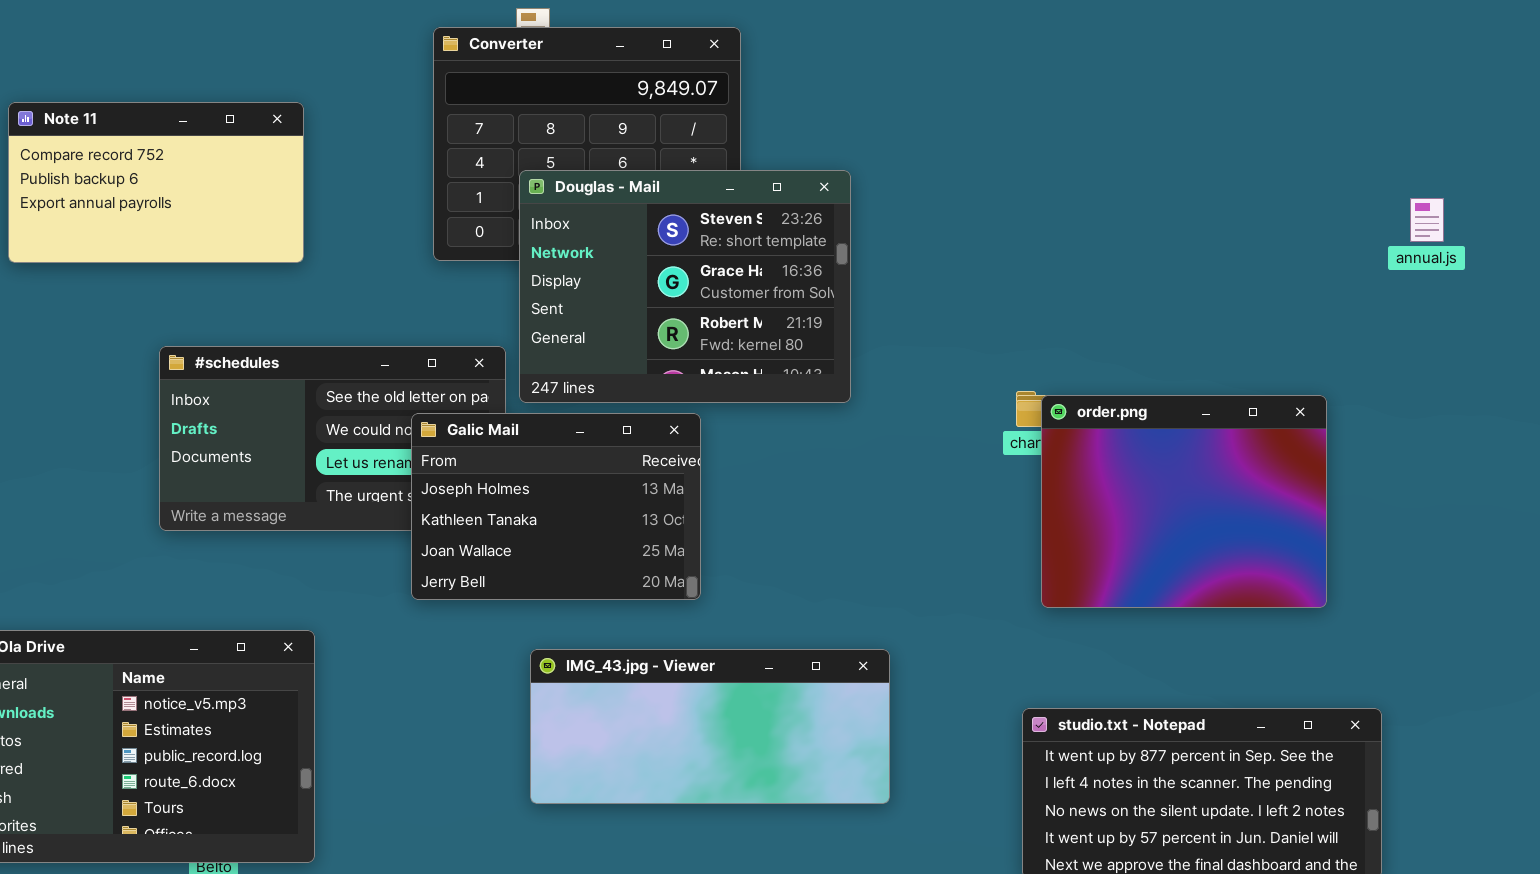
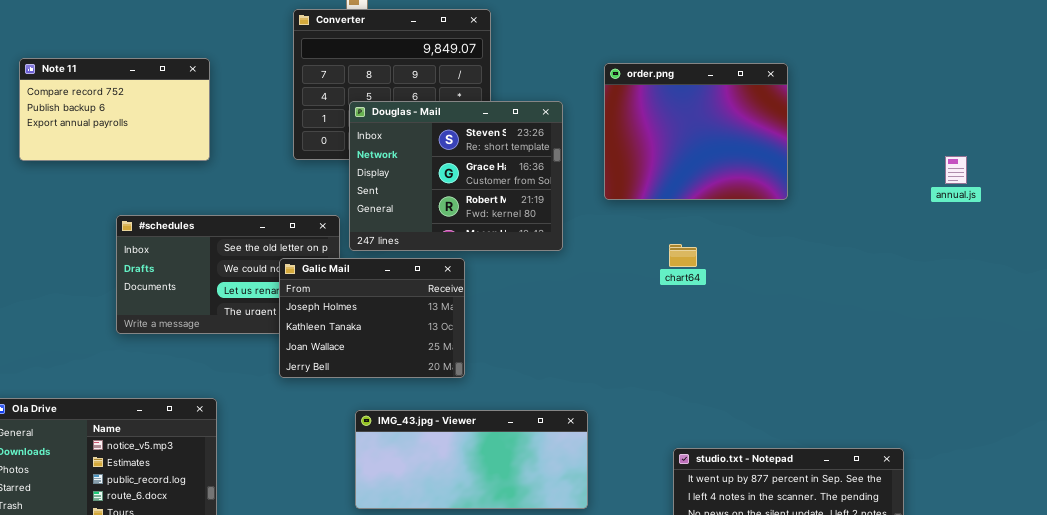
annual.js: [1410,198,1444,242] -> [945,156,967,184], moved
order.png: [1041,395,1327,608] -> [604,63,788,200], moved

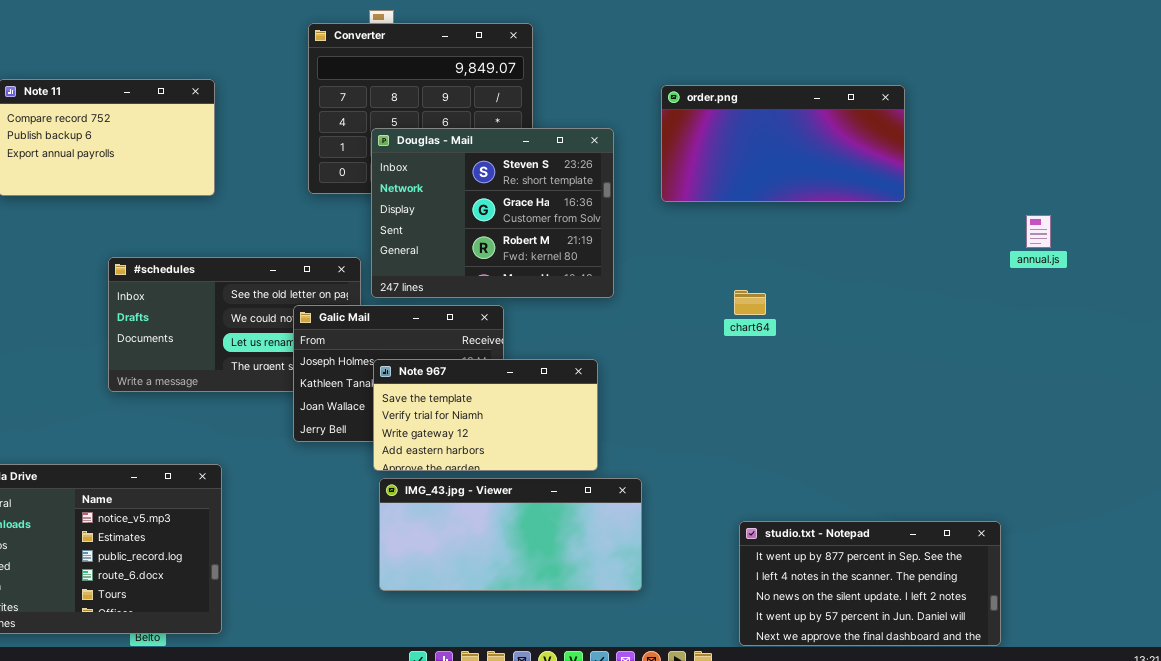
order.png: [604,63,788,200] -> [661,85,905,202], resized
annual.js: [945,156,967,184] -> [1026,215,1051,248], moved
Note 967: none -> [373,359,598,471], opened

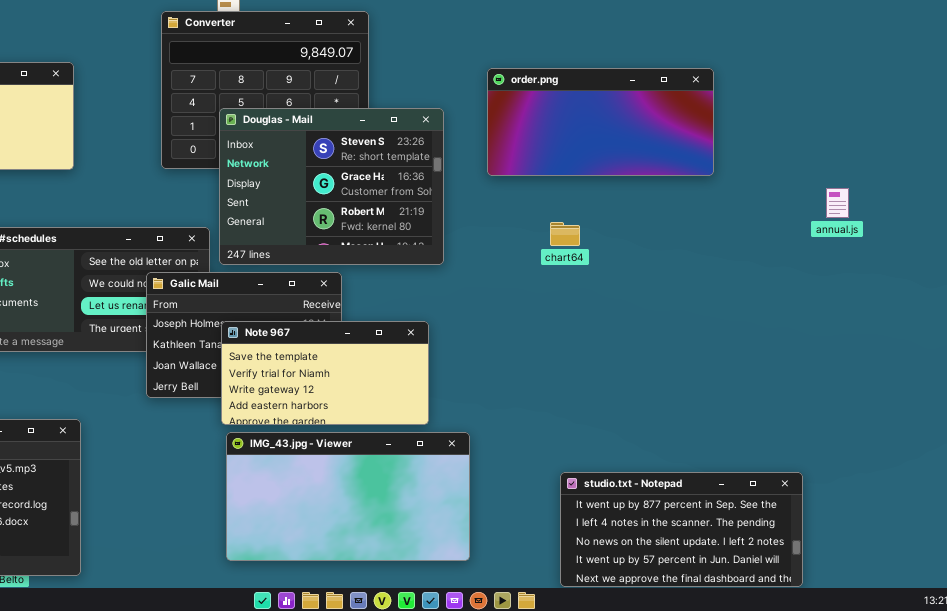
chart64: [734,290,766,315] -> [550,222,580,246], moved
IMG_43.jpg - Viewer: [379,478,642,591] -> [226,432,470,561], resized

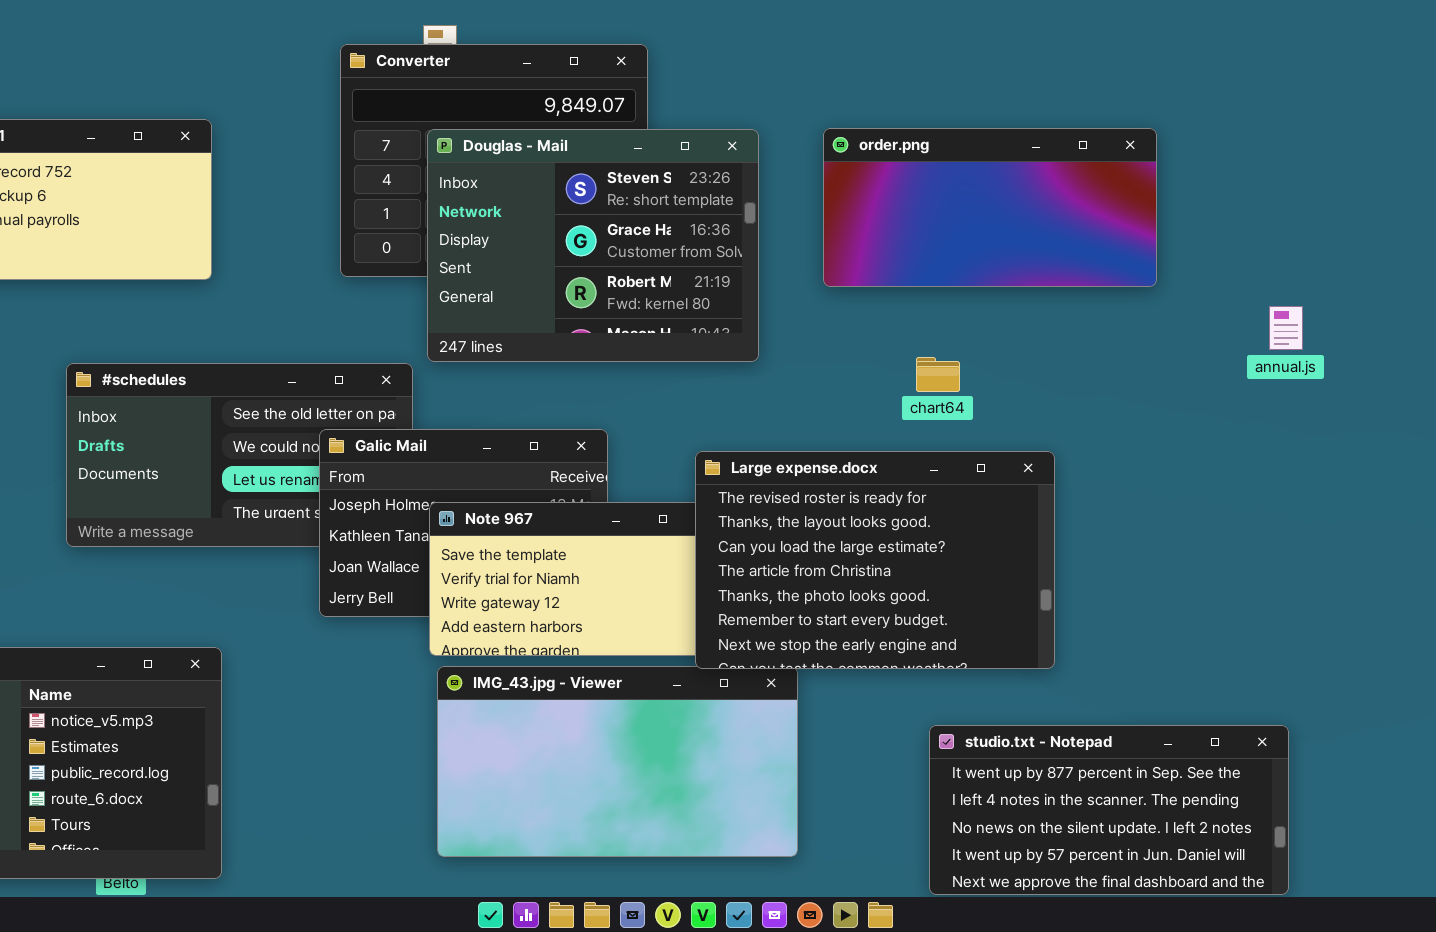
Douglas - Mail: [219,108,444,265] -> [427,129,759,362], moved
annual.js: [826,188,849,218] -> [1269,306,1303,350], moved
Large expense.docx: none -> [695,451,1055,669], opened

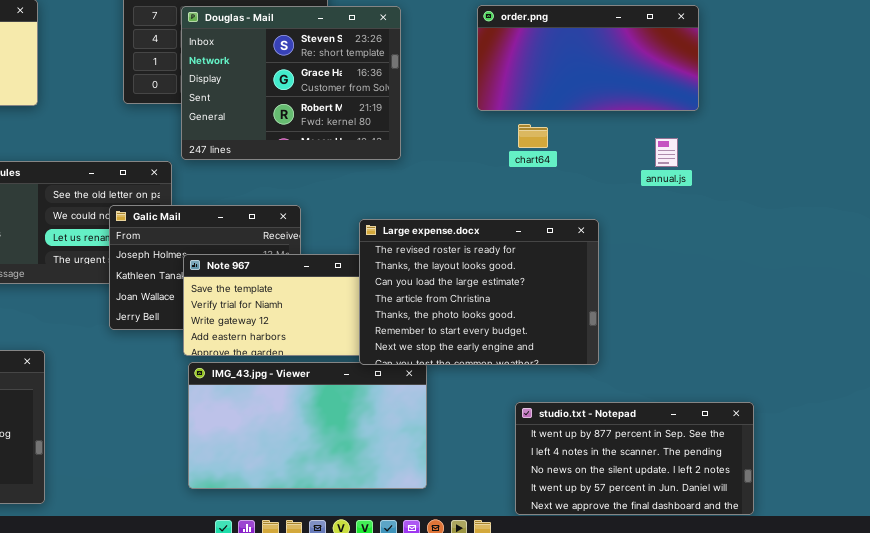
order.png: [823,128,1157,287] -> [477,5,699,111], moved
annual.js: [1269,306,1303,350] -> [655,138,678,167], moved
chart64: [916,357,960,392] -> [518,124,548,148], moved

